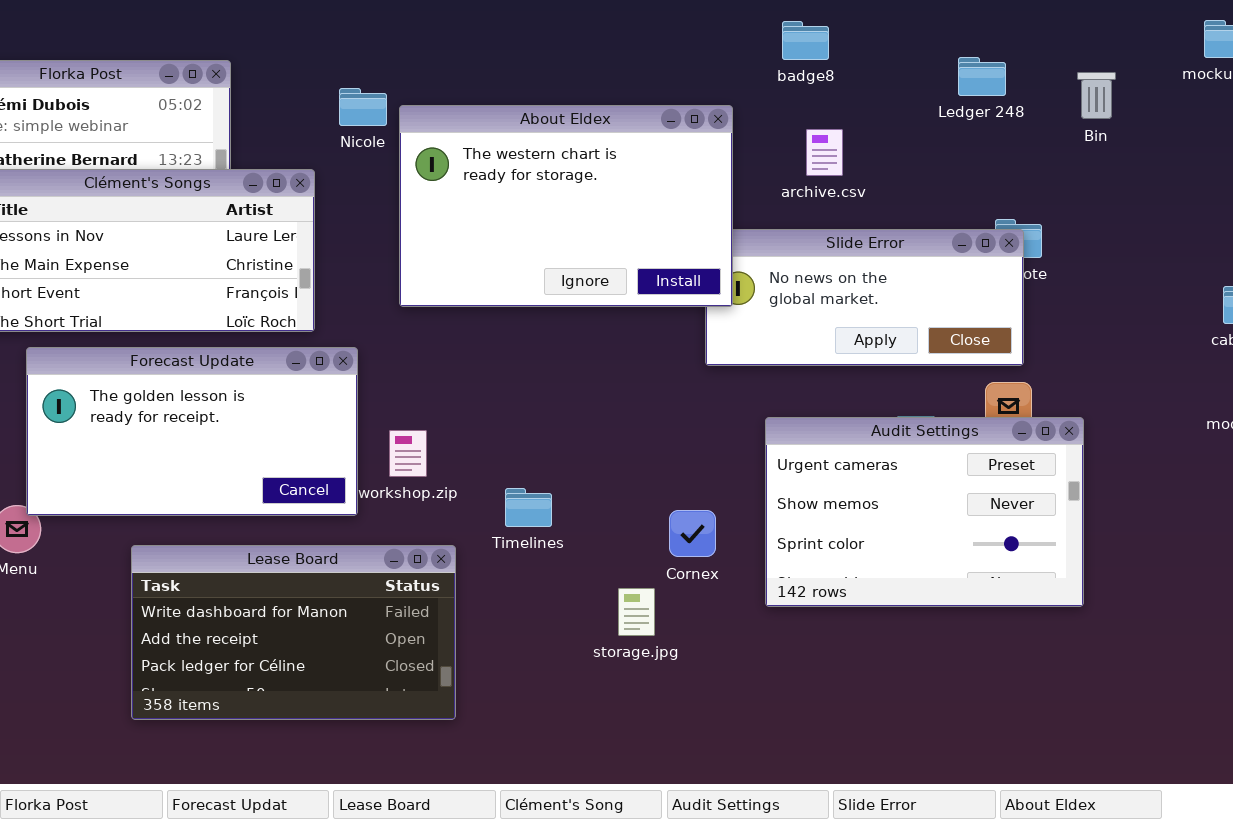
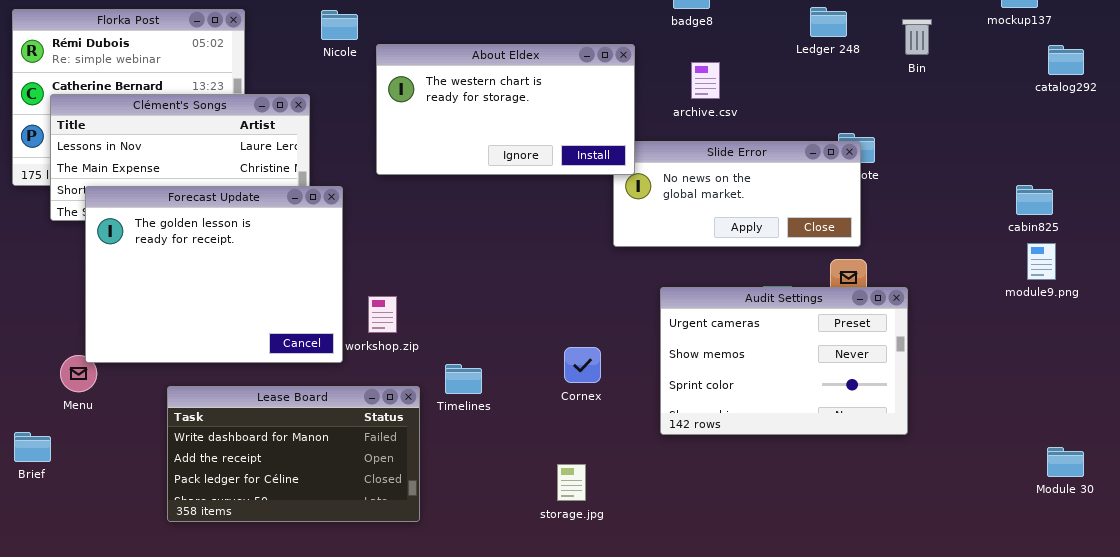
Nicole: [339,88,387,126] -> [321,10,358,40], moved
About Eldex: [399,105,733,307] -> [376,44,635,175], resized
Forecast Update: [26,347,358,516] -> [85,186,343,363], resized
Timelines: [505,488,552,527] -> [445,364,482,394], moved
Cornex: [669,510,716,557] -> [564,347,601,383], moved
storage.jpg: [618,588,655,636] -> [557,464,586,501], moved

